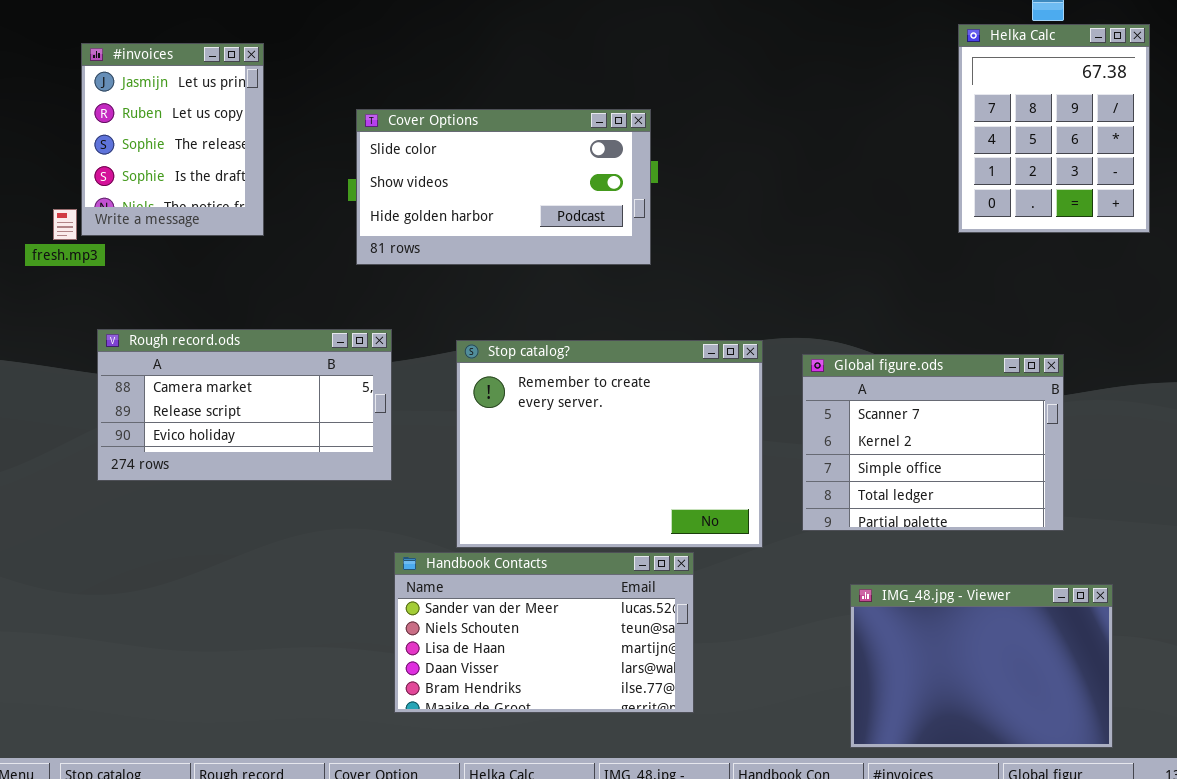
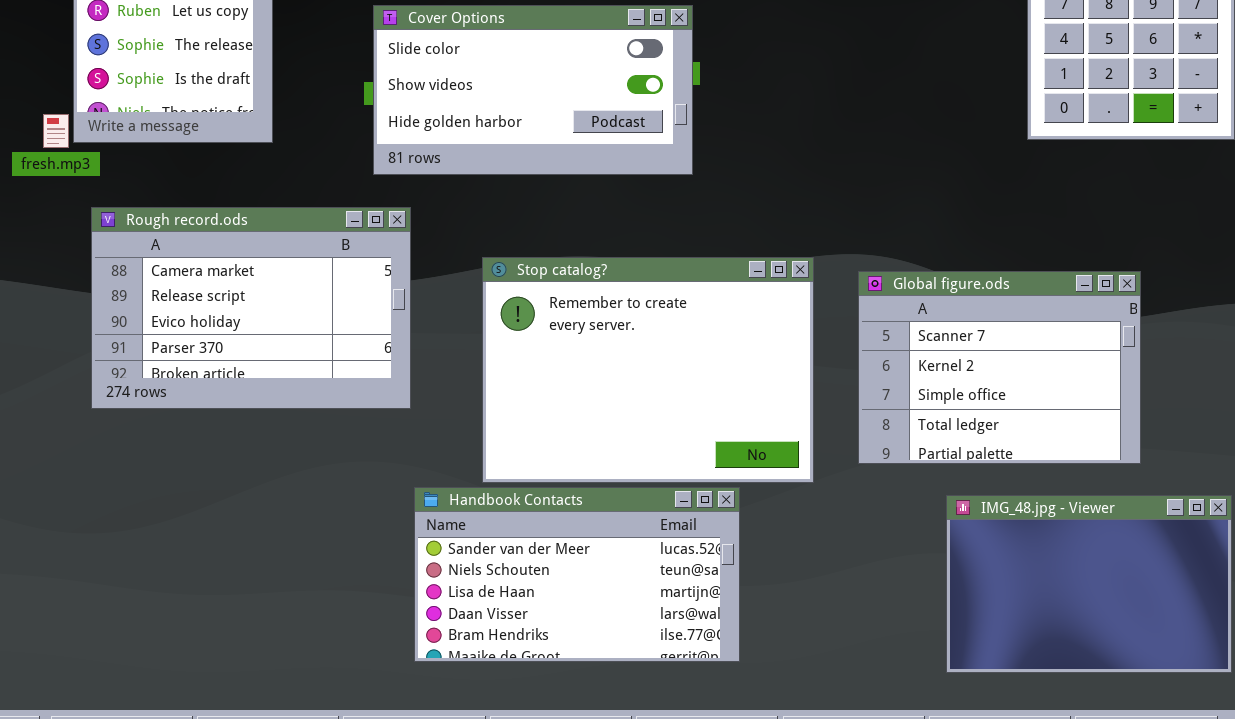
Rough record.ods: [97,329,392,481] -> [91,207,411,409], resized
IMG_48.jpg - Viewer: [850,584,1113,748] -> [946,495,1232,673], moved

